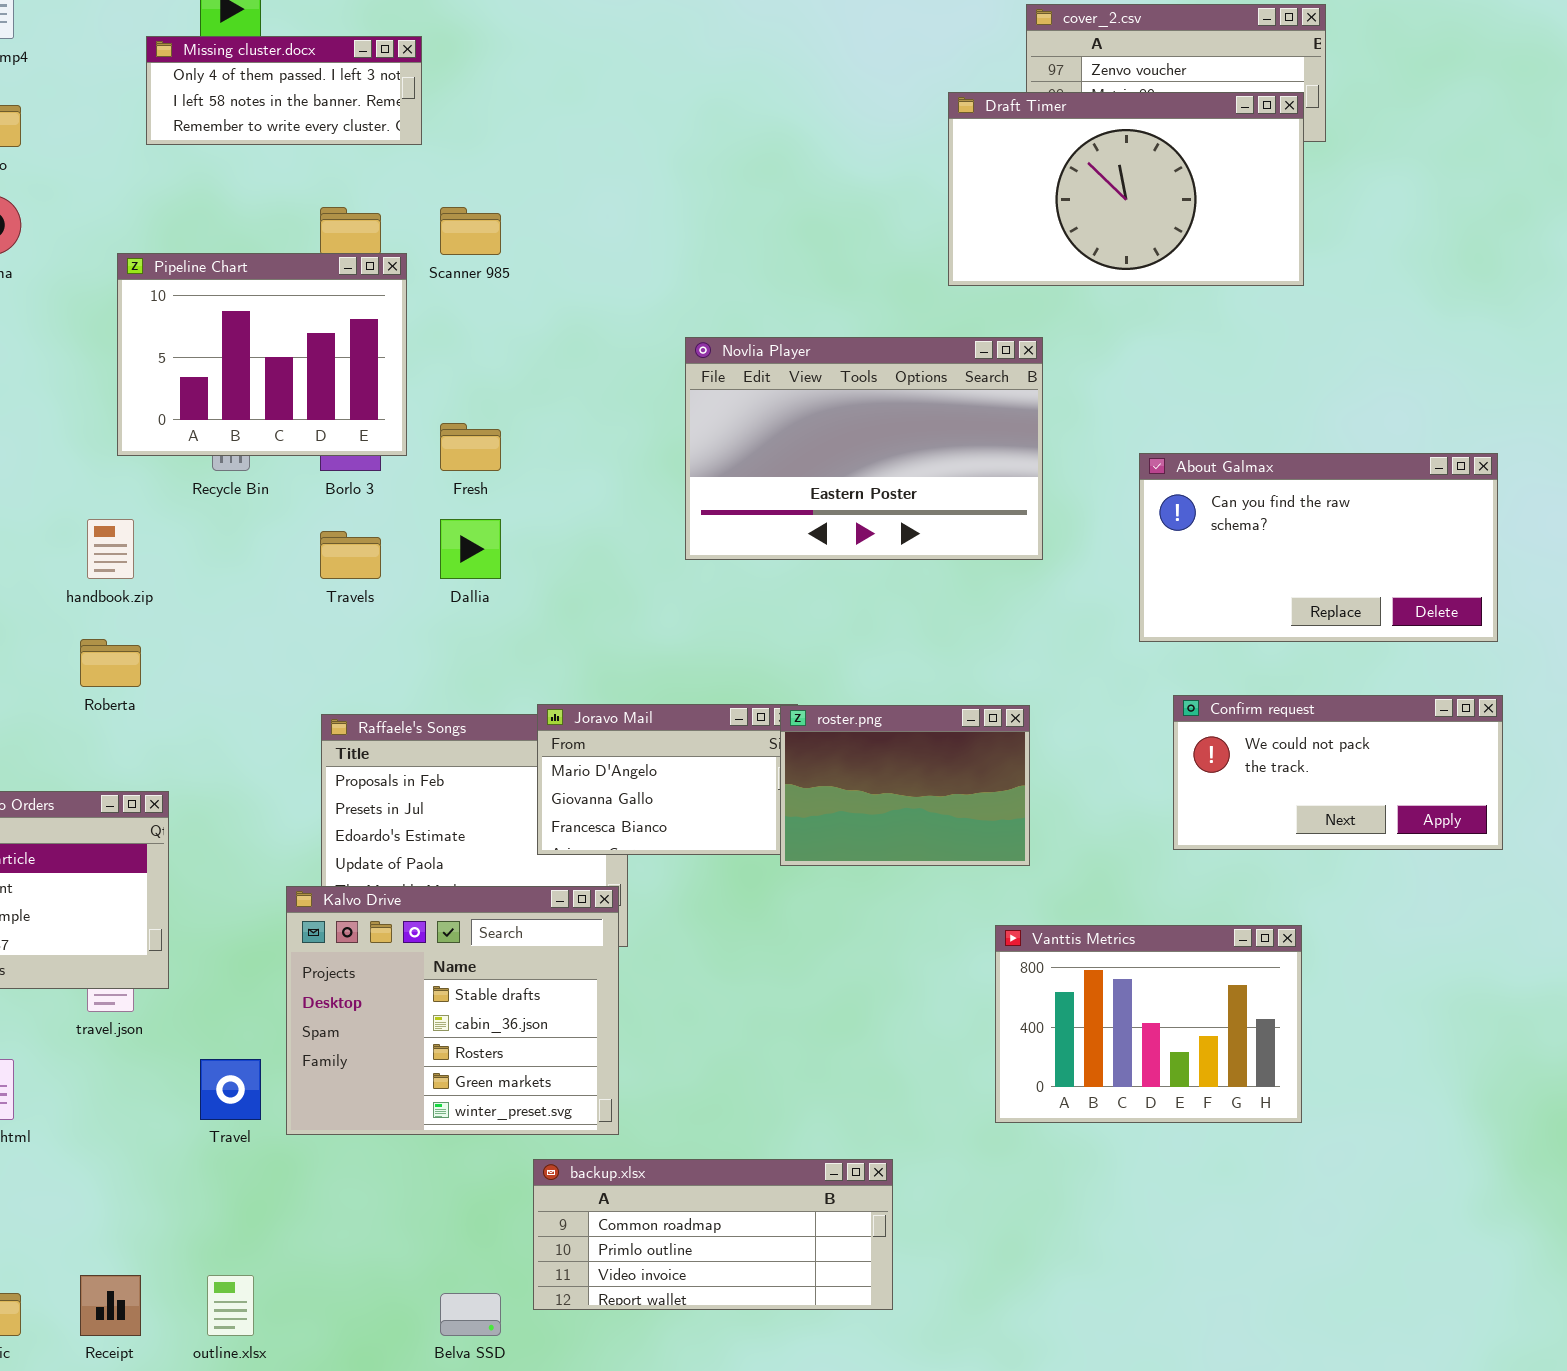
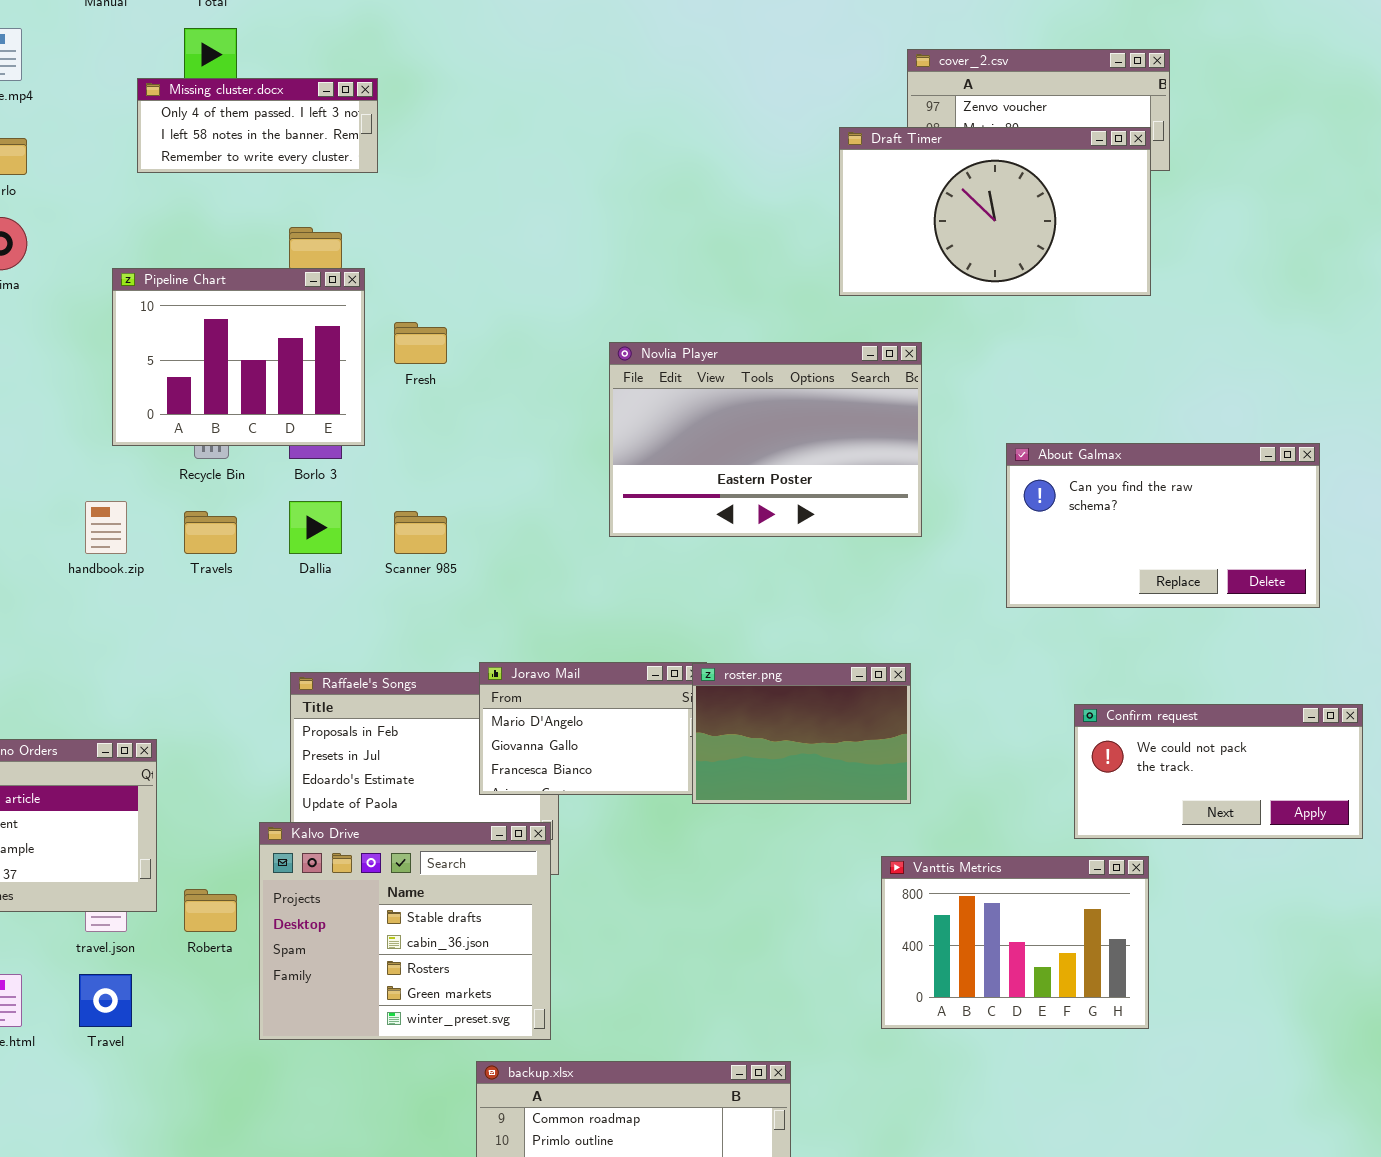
Scanner 985: [440,207,501,255] -> [394,511,447,554], moved
Fresh: [440,423,501,471] -> [394,322,447,364], moved
Dallia: [440,519,501,579] -> [289,501,342,554], moved
Travels: [320,531,381,579] -> [184,511,237,554], moved
Roberta: [80,639,141,687] -> [184,889,237,932], moved
Confirm request: [1173,695,1503,850] -> [1074,704,1363,839], moved
Travel: [200,1059,261,1120] -> [79,974,132,1027], moved

